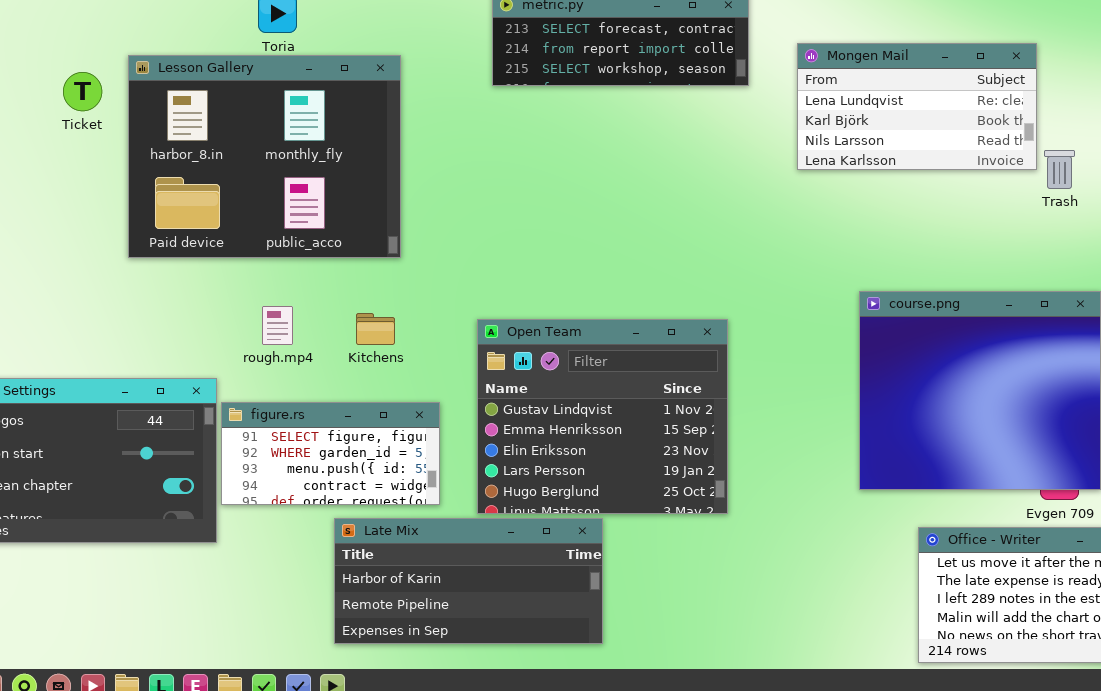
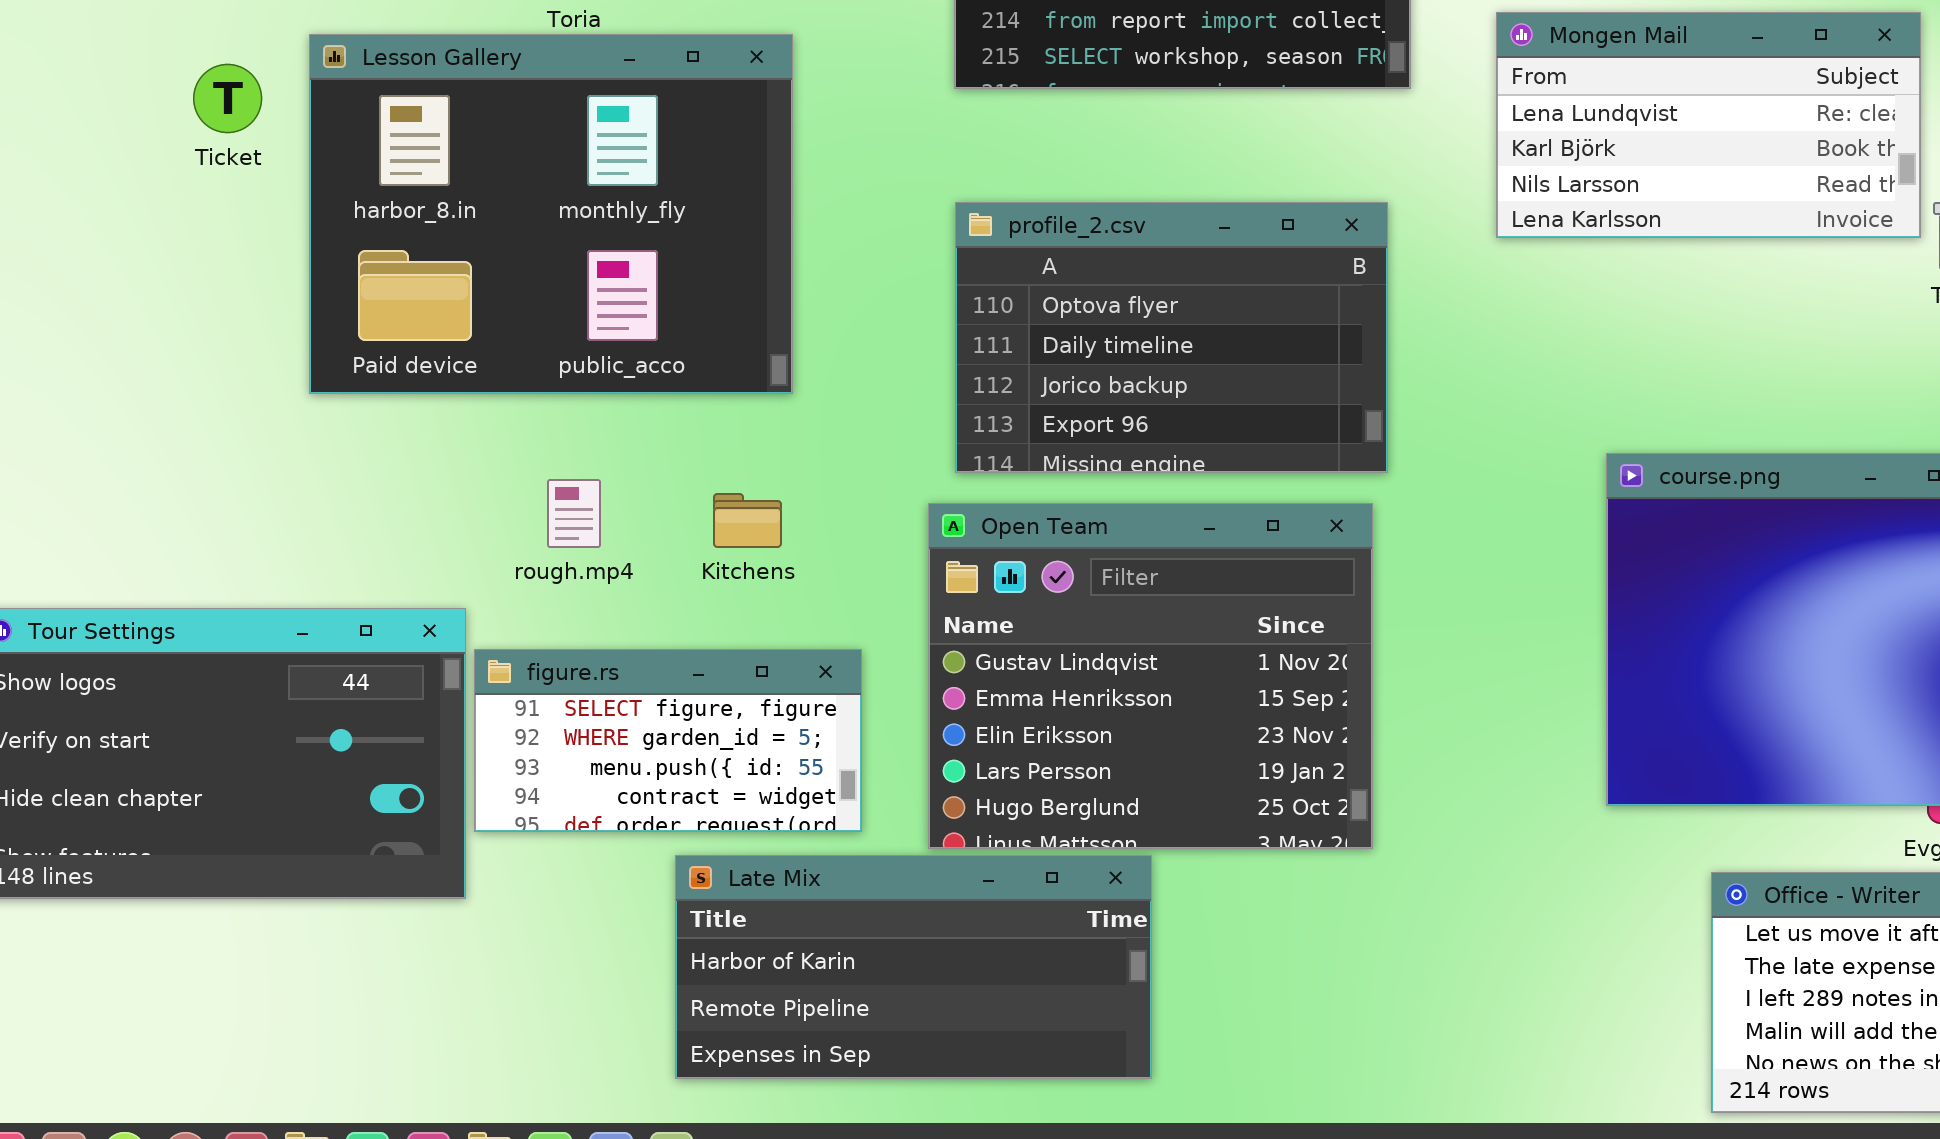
profile_2.csv: none -> [955,202,1388,473], opened

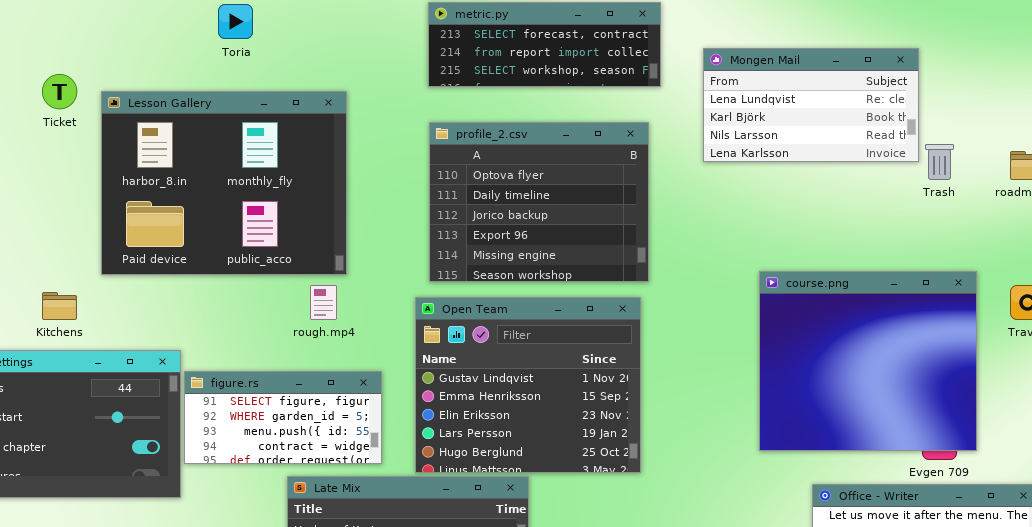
Lesson Gallery: [309,34,793,394] -> [101,91,347,275], moved
profile_2.csv: [955,202,1388,473] -> [429,122,649,282], resized
rough.mp4: [547,479,601,548] -> [310,285,337,320], moved
Kitchens: [713,493,782,548] -> [42,292,77,320], moved

